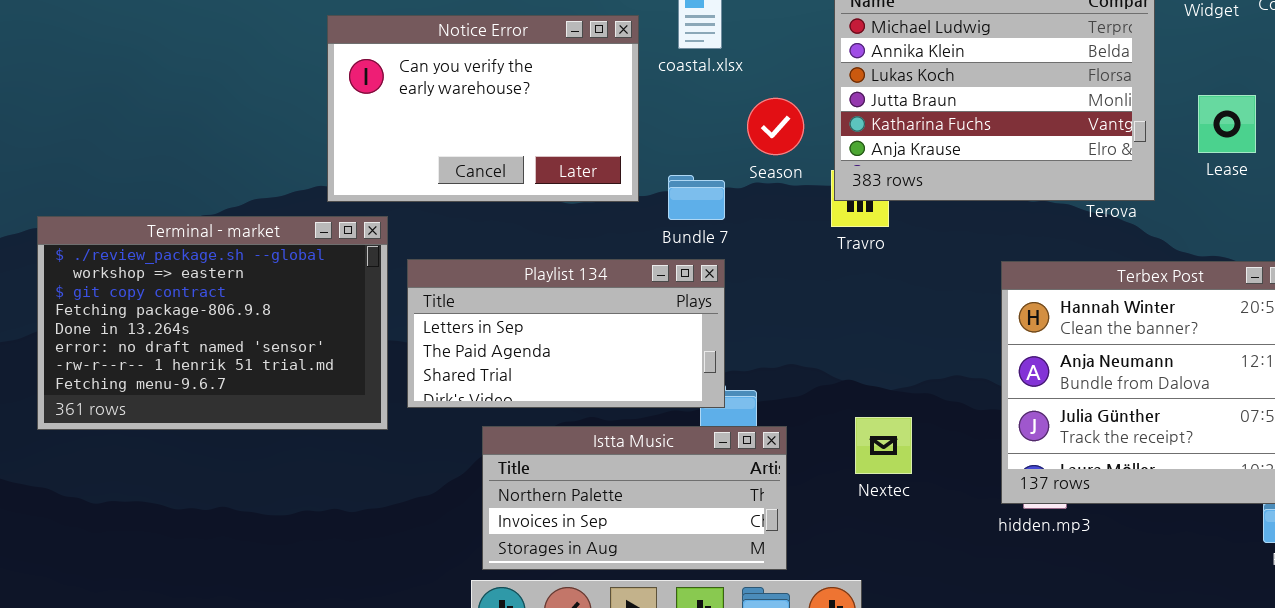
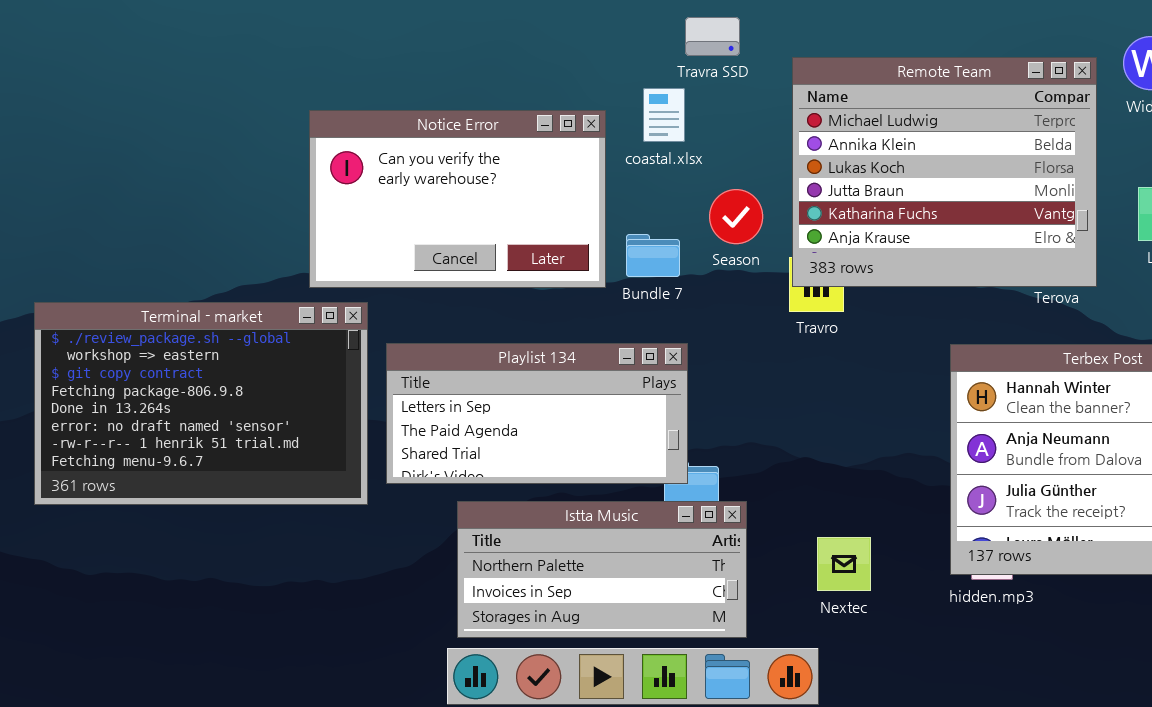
Bundle 7: [668,175,725,220] -> [626,234,680,277], moved
Nextec: [855,417,912,474] -> [817,537,871,591], moved

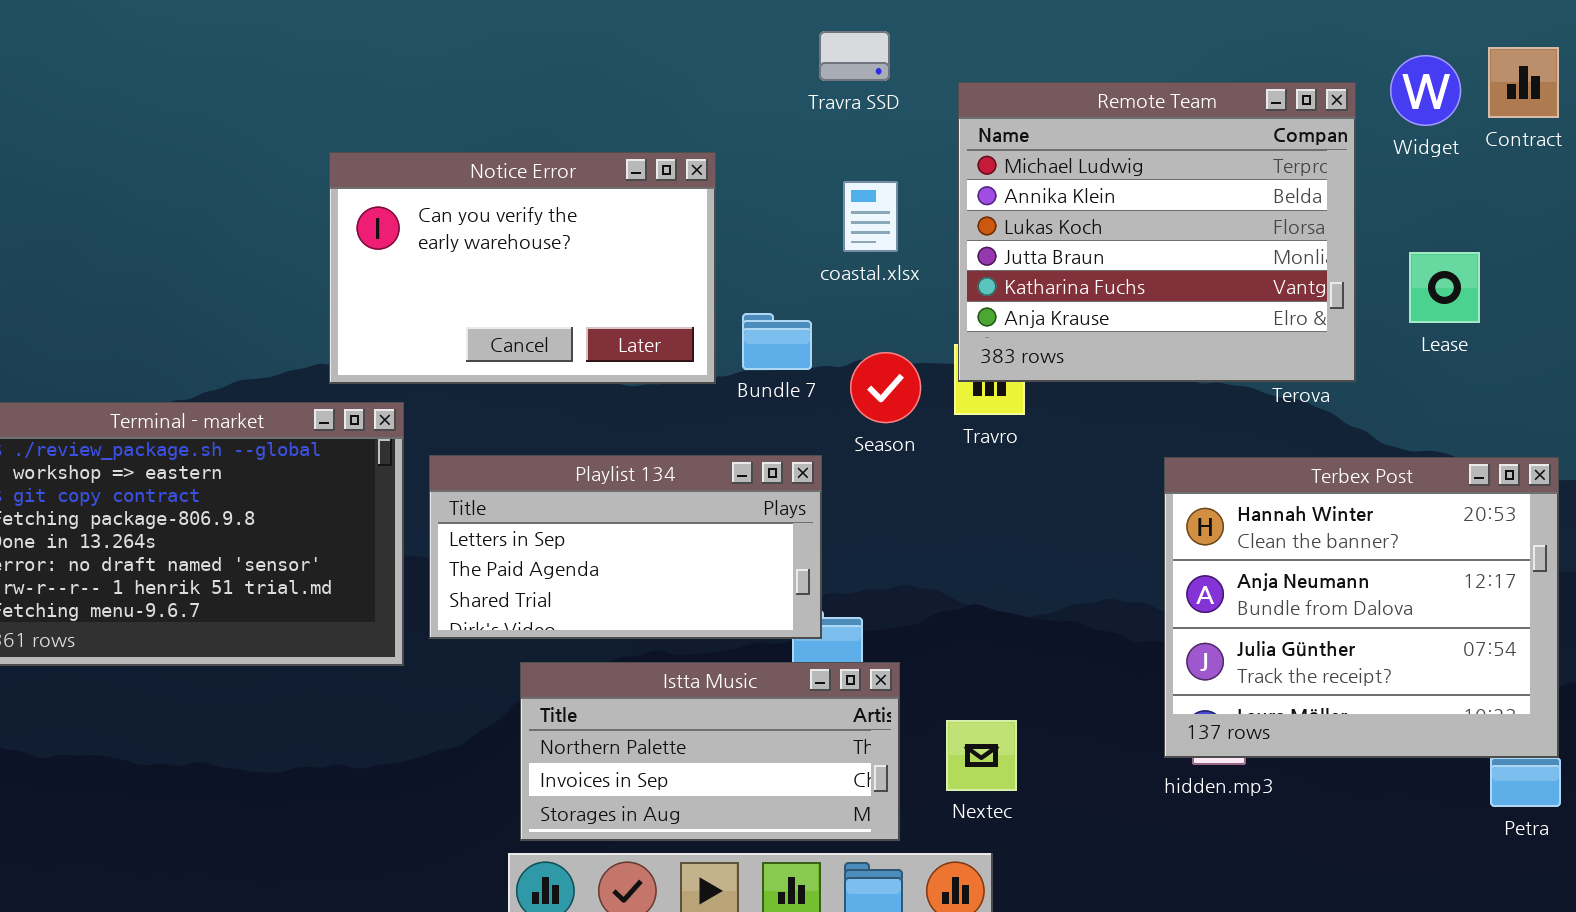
coastal.xlsx: [643,88,685,142] -> [843,181,898,252], moved
Season: [709,189,763,244] -> [850,352,921,423], moved
Nextec: [817,537,871,591] -> [946,720,1017,791], moved

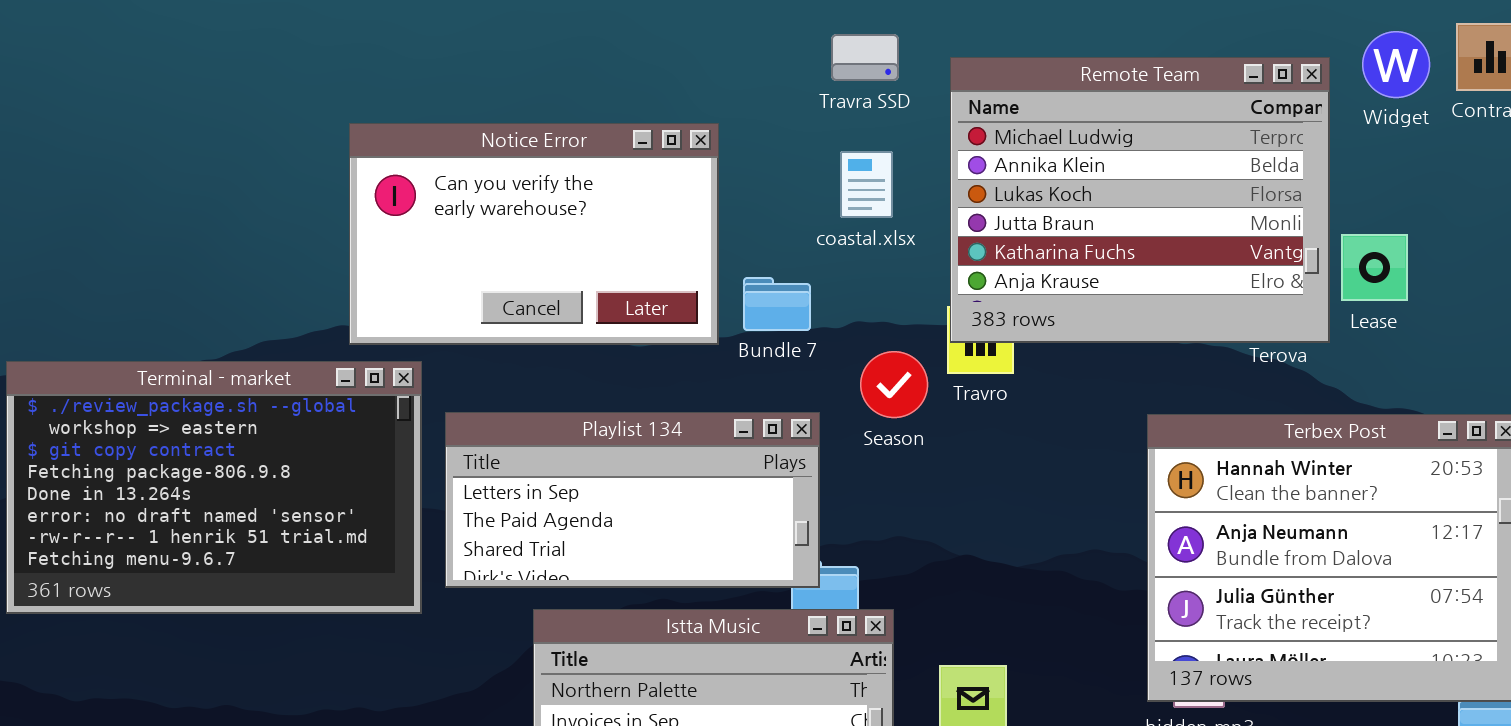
Travra SSD: [819,31,890,81] -> [831,34,899,81], moved
Lease: [1409,252,1480,323] -> [1341,234,1408,301], moved
Season: [850,352,921,423] -> [860,351,928,418], moved

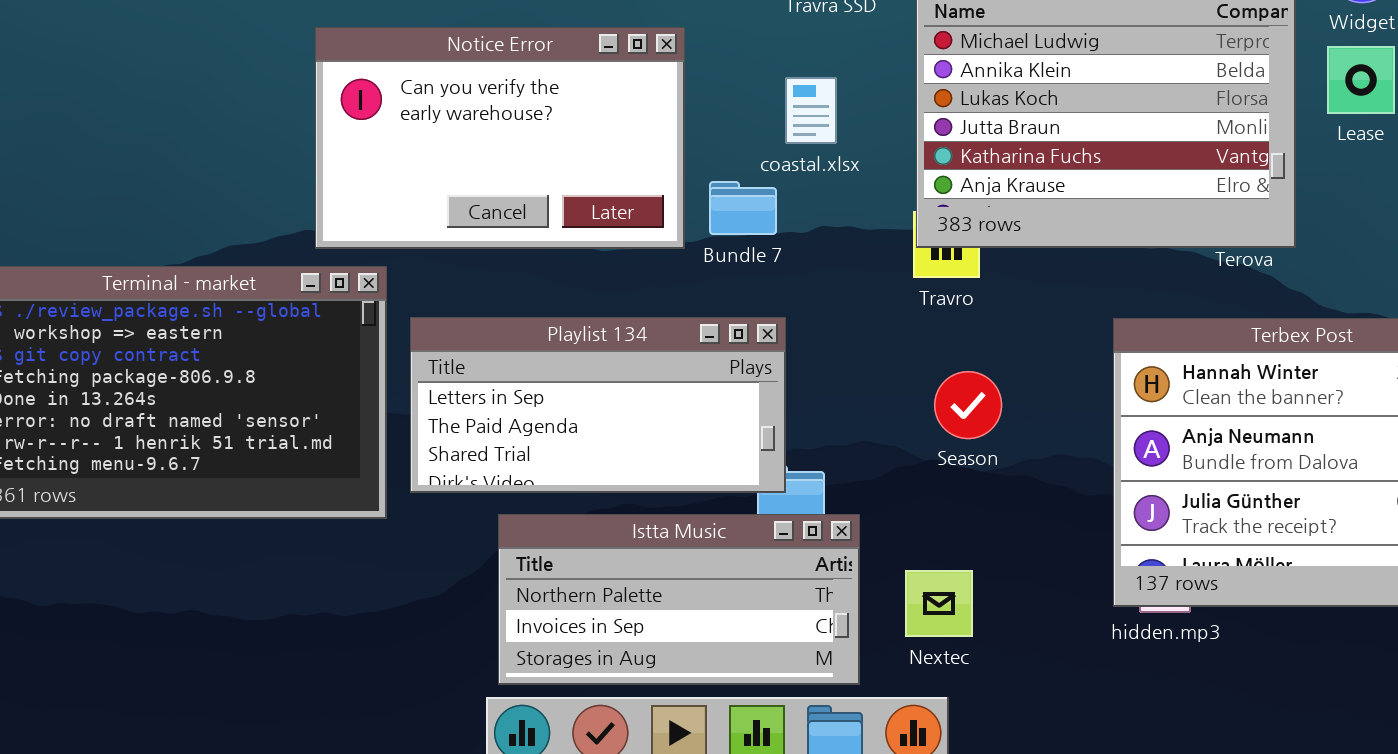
coastal.xlsx: [840,151,893,218] -> [785,77,837,144], moved
Lease: [1341,234,1408,301] -> [1327,46,1395,114], moved
Season: [860,351,928,418] -> [934,371,1002,439], moved

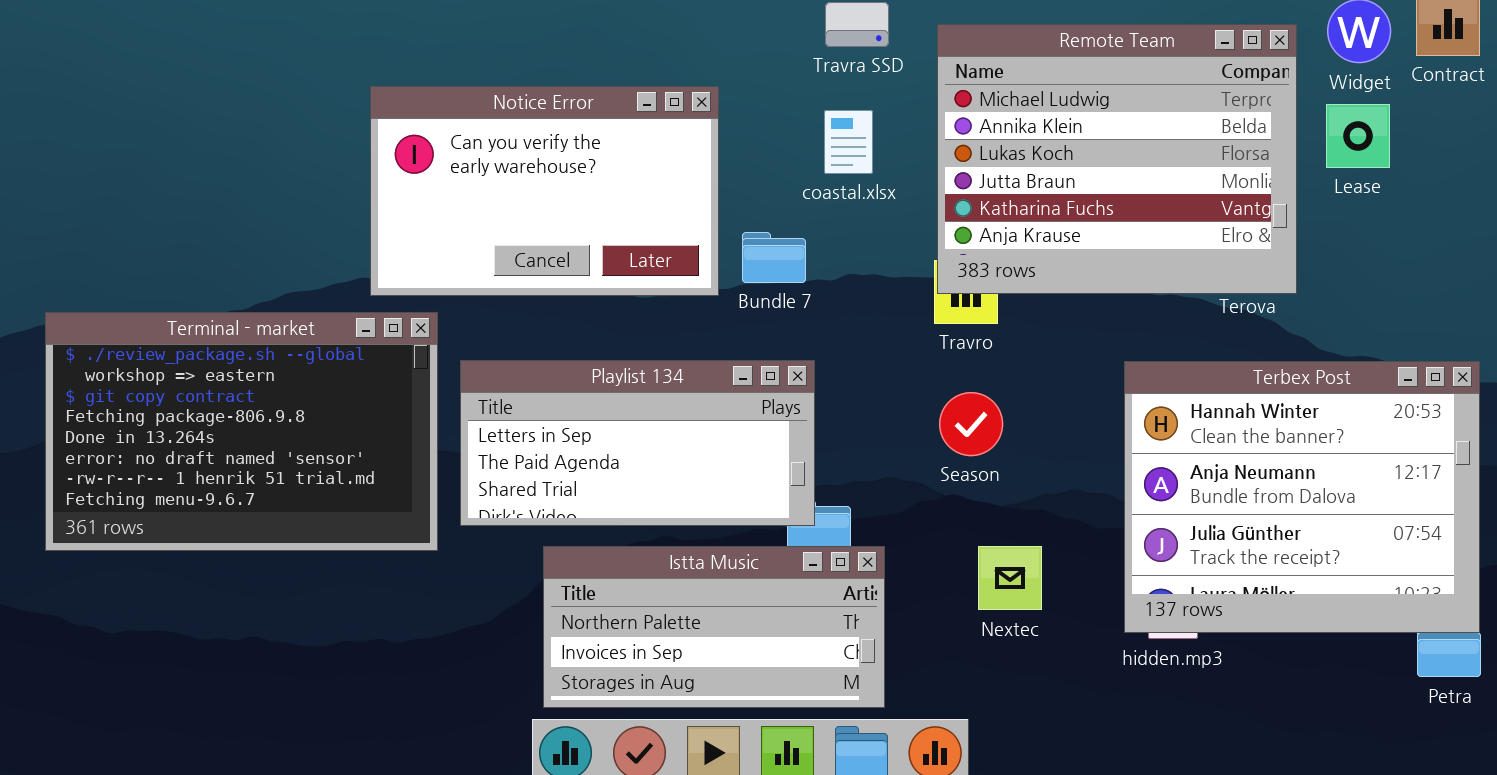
coastal.xlsx: [785,77,837,144] -> [824,110,873,174], moved
Season: [934,371,1002,439] -> [939,392,1003,456], moved
Nextec: [905,570,973,637] -> [978,546,1042,610], moved

